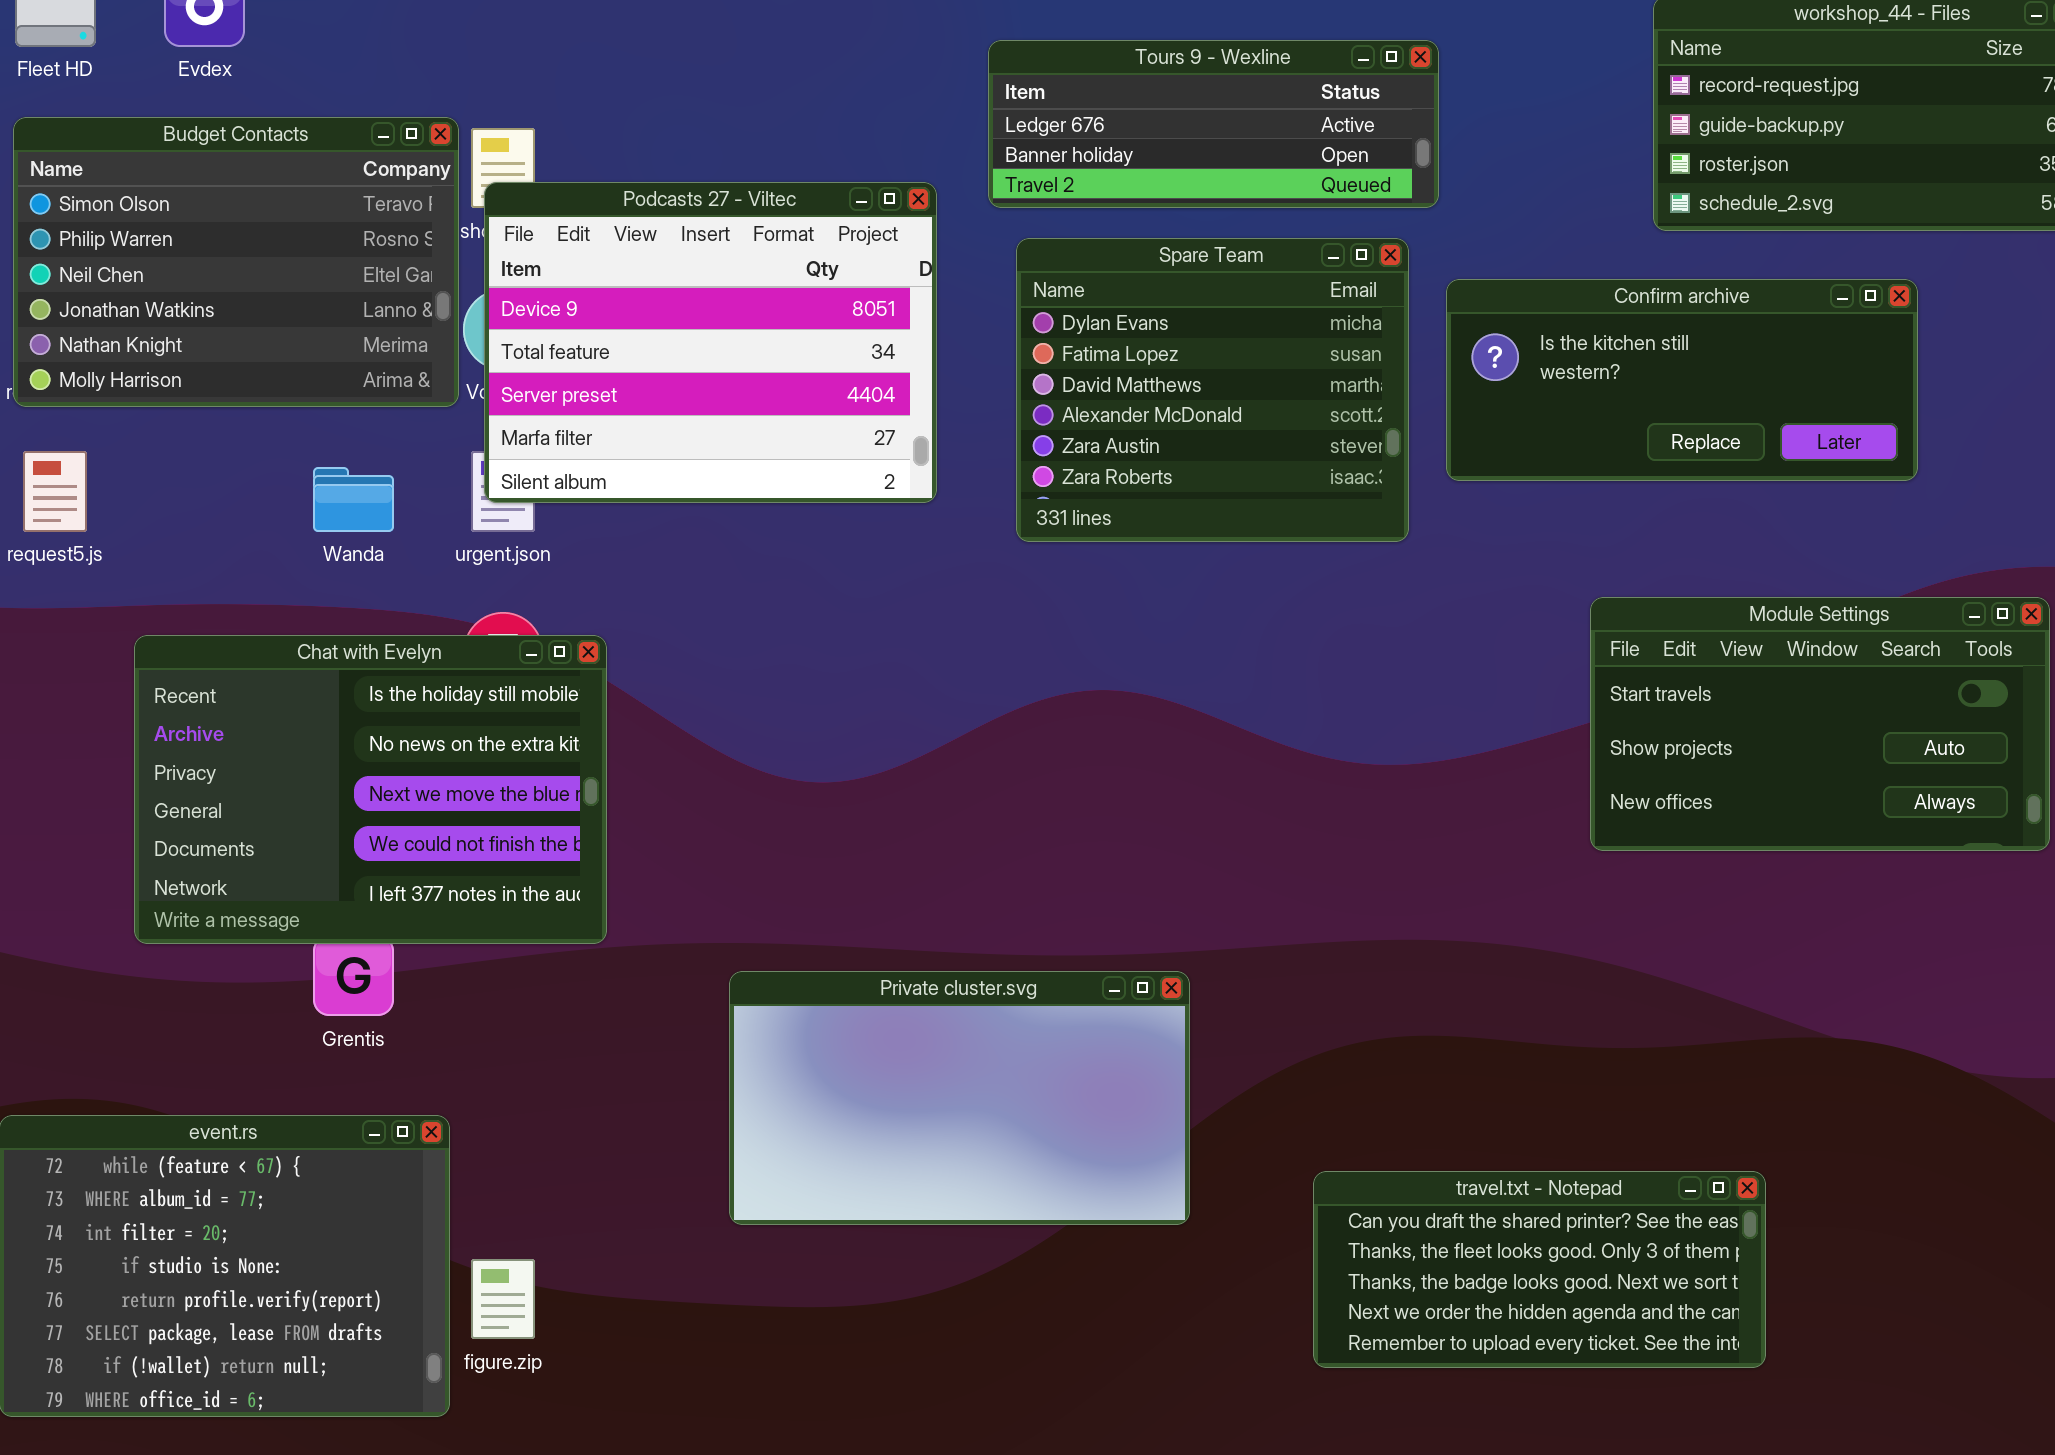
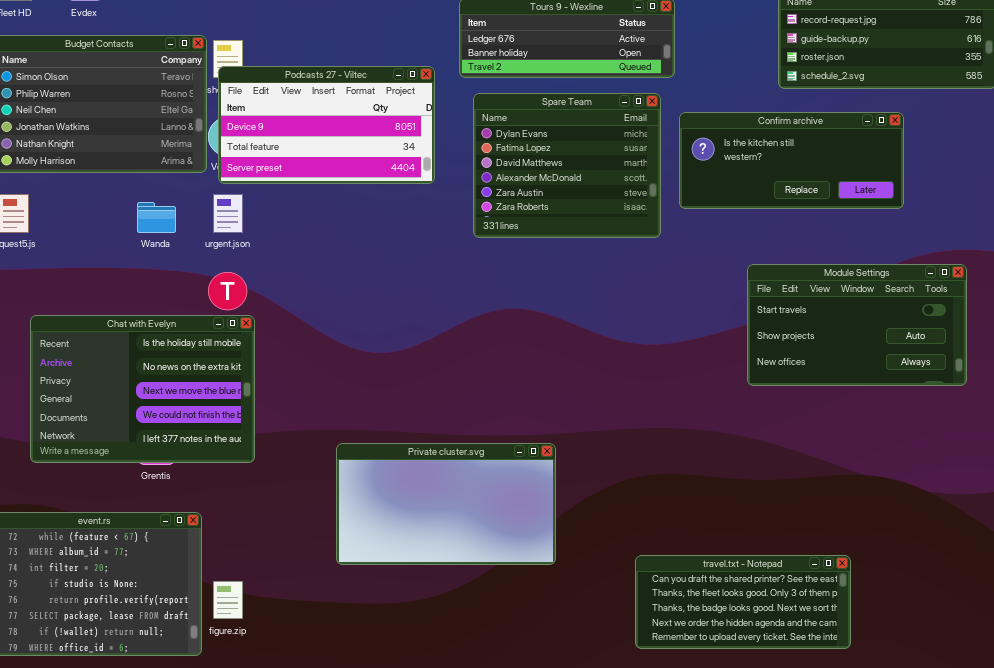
Podcasts 27 - Viltec: [484,182,937,503] -> [218,66,435,184], resized
Chat with Evelyn: [134,635,607,944] -> [30,315,255,463], moved
travel.txt - Notepad: [1313,1171,1766,1368] -> [635,555,851,649], moved

